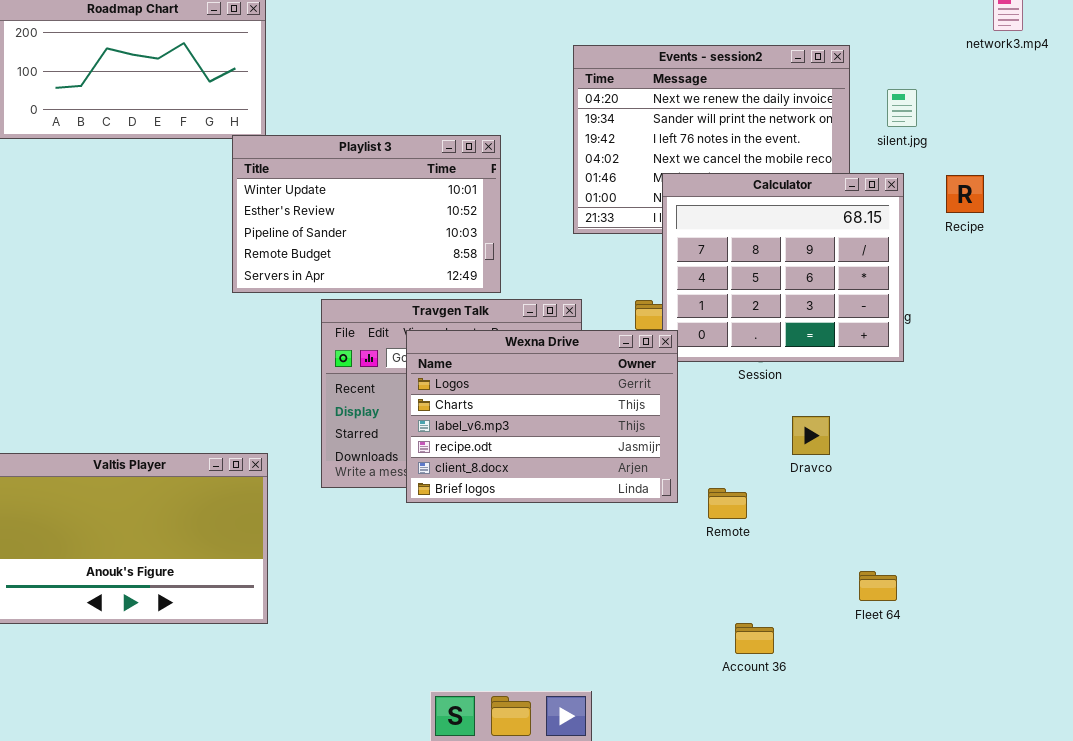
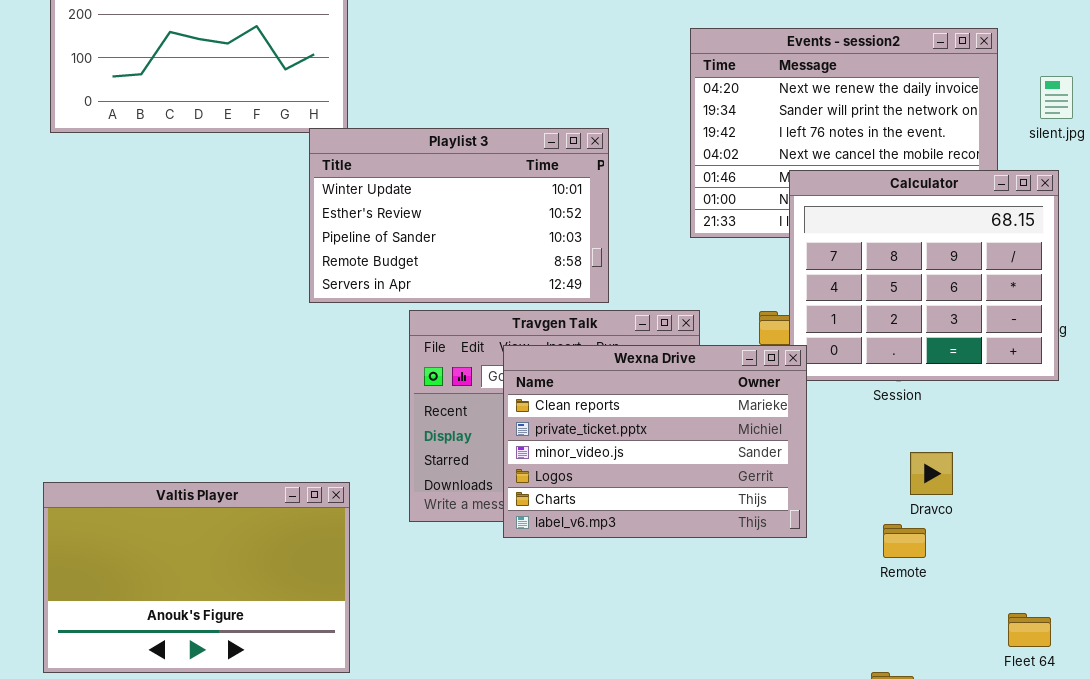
Wexna Drive: [406,330,678,503] -> [503,345,807,538], scrolled up 3 rows
Dravco: [792,416,830,455] -> [910,452,953,495], moved
Remote: [708,488,747,519] -> [883,524,926,558], moved

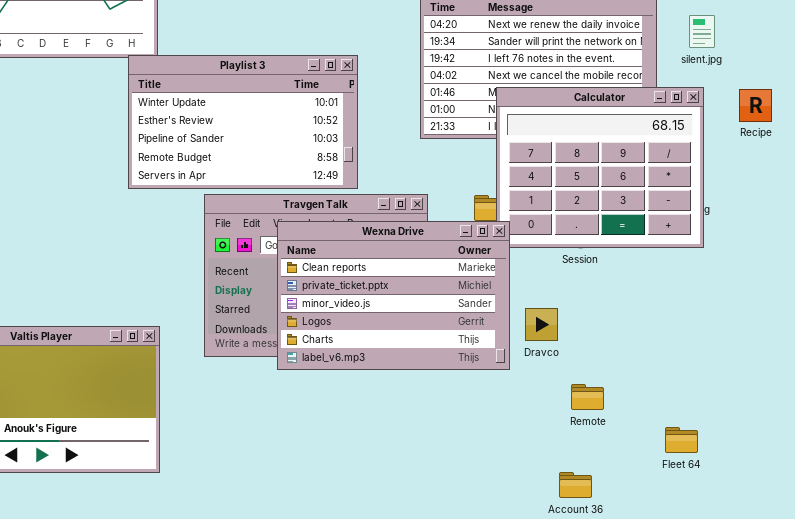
Dravco: [910,452,953,495] -> [525,308,558,341], moved
Remote: [883,524,926,558] -> [571,384,604,410], moved

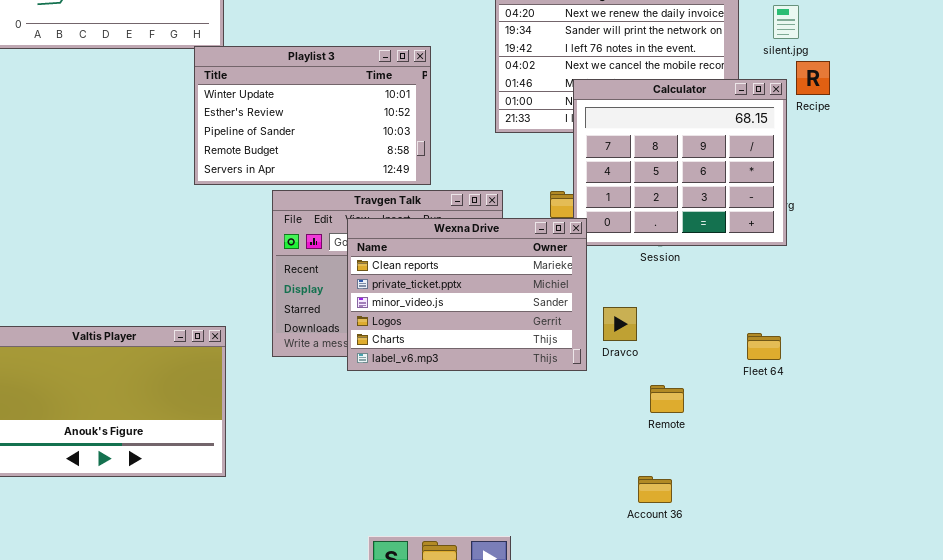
Recipe: [739,89,772,122] -> [796,61,830,95], moved
Fleet 64: [665,427,698,453] -> [747,333,781,360], moved

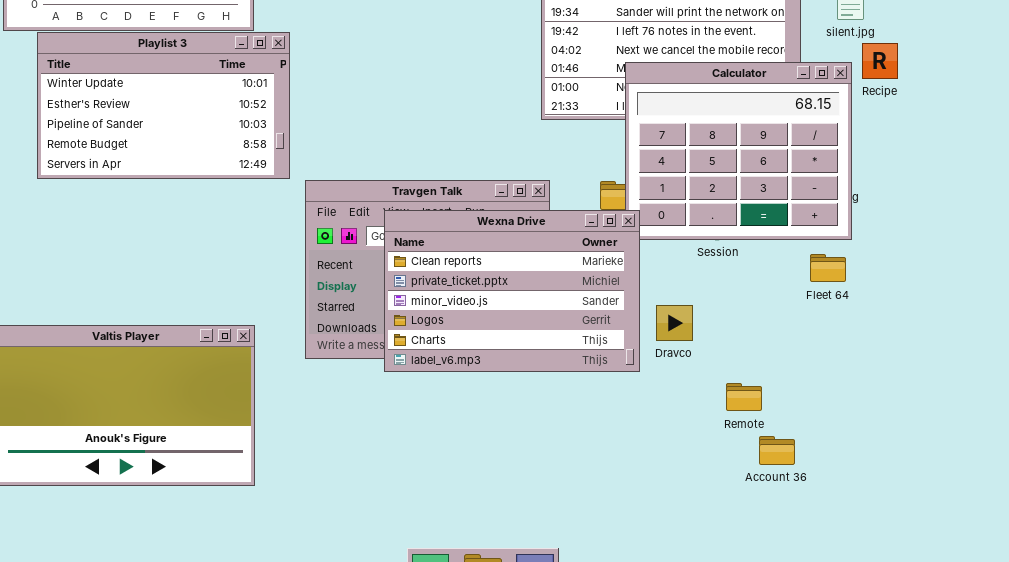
Playlist 3: [194,46,431,185] -> [37,32,290,179], moved
Fleet 64: [747,333,781,360] -> [810,254,846,282], moved
Remote: [650,385,684,413] -> [726,383,762,411], moved
Account 36: [638,476,672,503] -> [759,436,795,465], moved

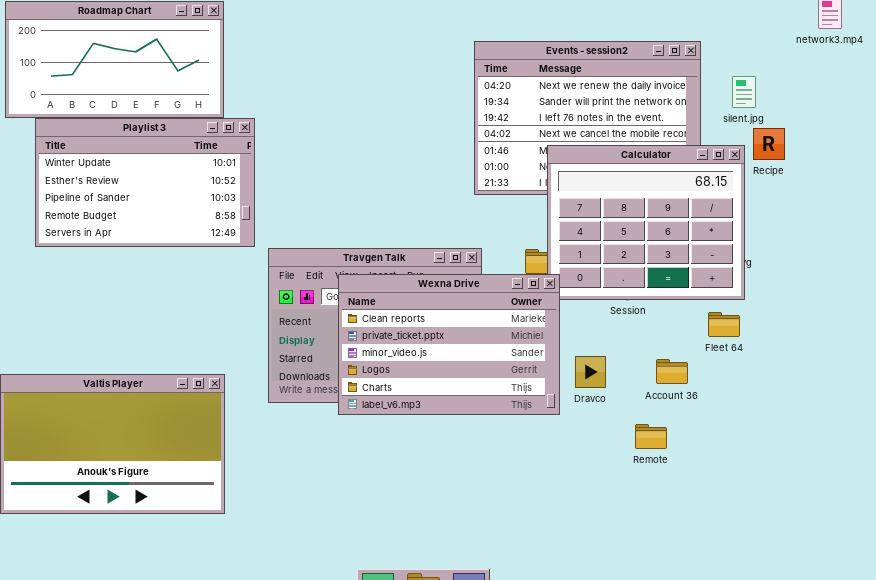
Account 36: [759,436,795,465] -> [656,359,688,384], moved

